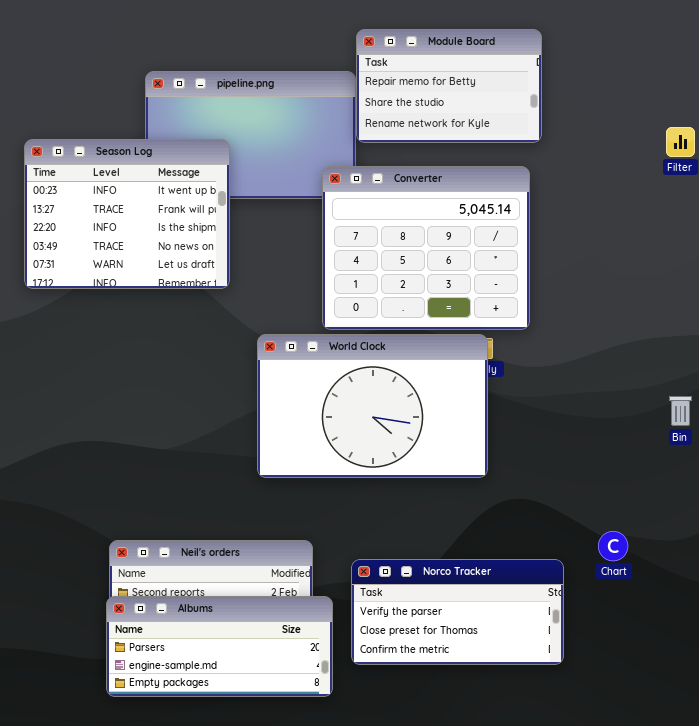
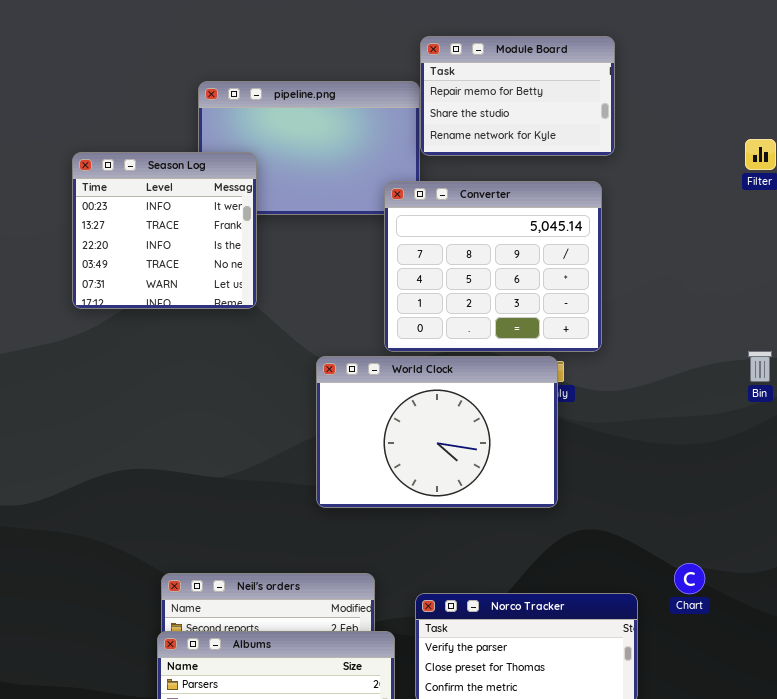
Season Log: [24,139,230,289] -> [72,152,257,309], resized
Bin: [669,396,692,426] -> [748,351,772,382], moved

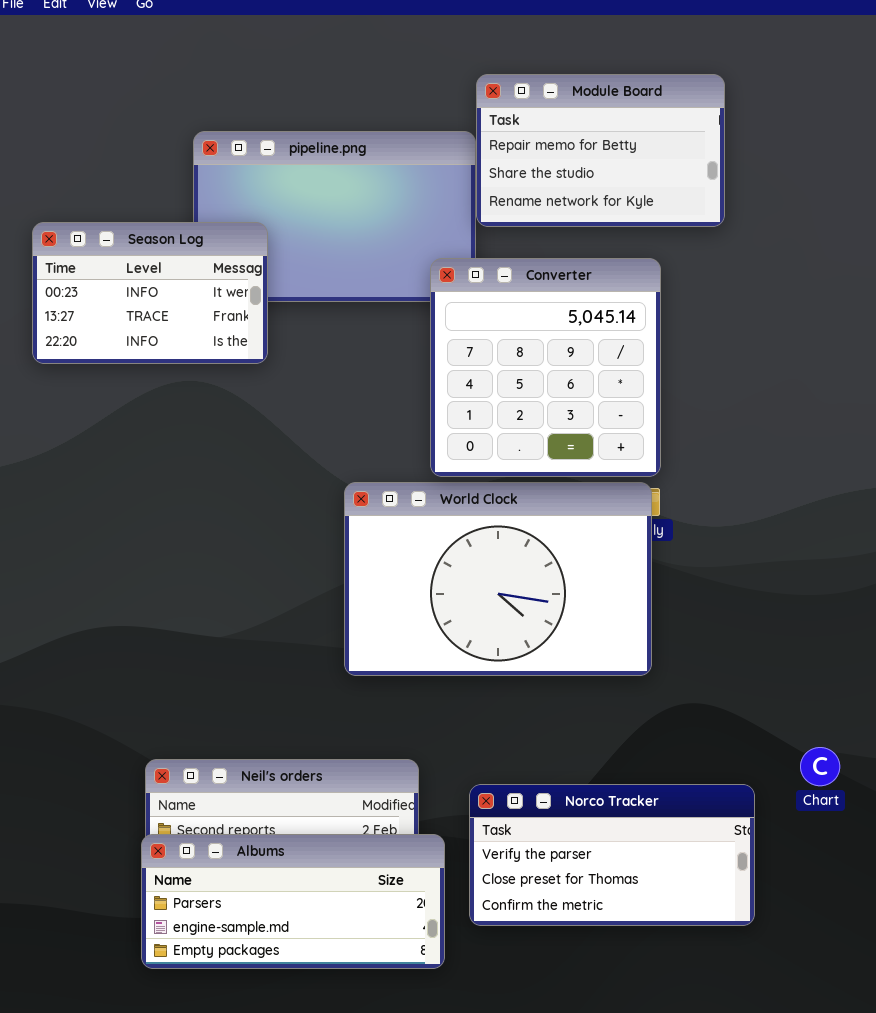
Season Log: [72,152,257,309] -> [32,222,268,364], resized
Converter: [384,181,602,352] -> [430,258,661,477], resized

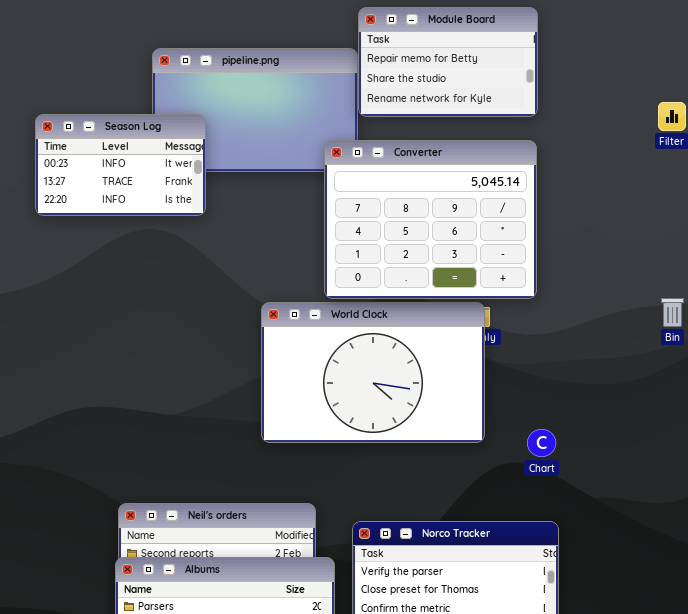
Converter: [430,258,661,477] -> [324,140,537,299], resized
Chart: [800,747,840,786] -> [527,429,556,457], moved

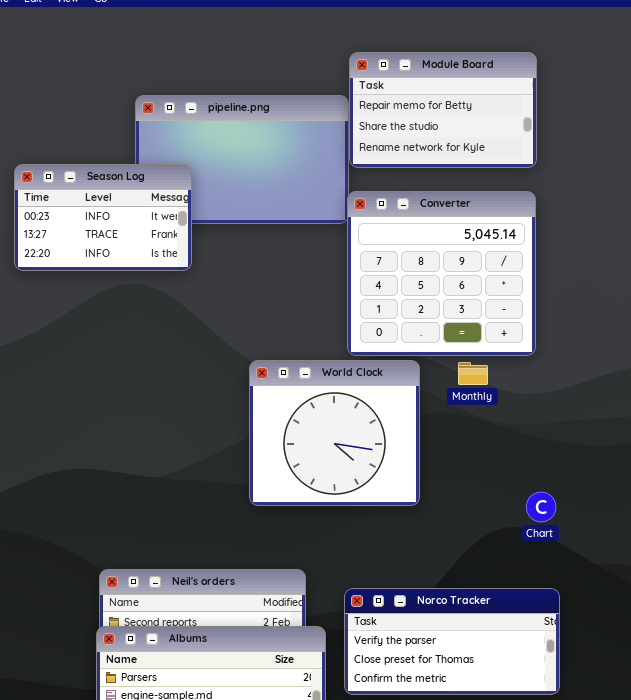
Converter: [324,140,537,299] -> [347,191,536,356], resized
World Clock: [261,302,485,443] -> [249,360,420,506], resized

